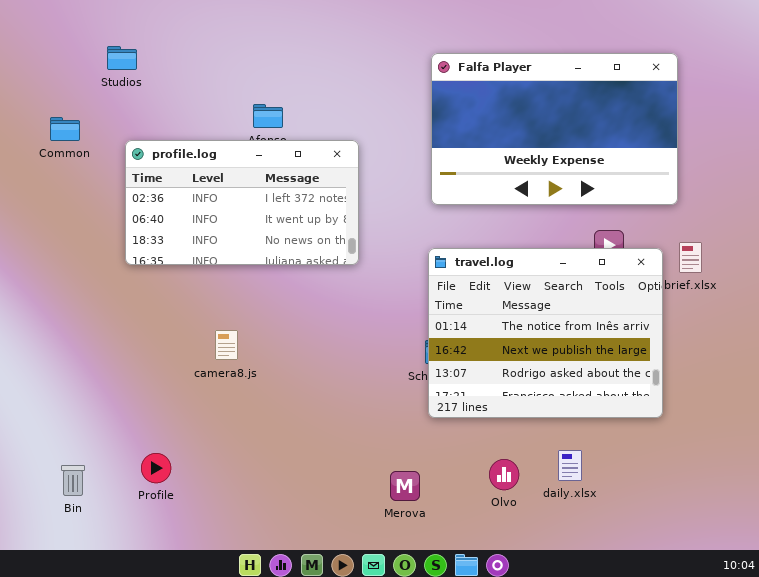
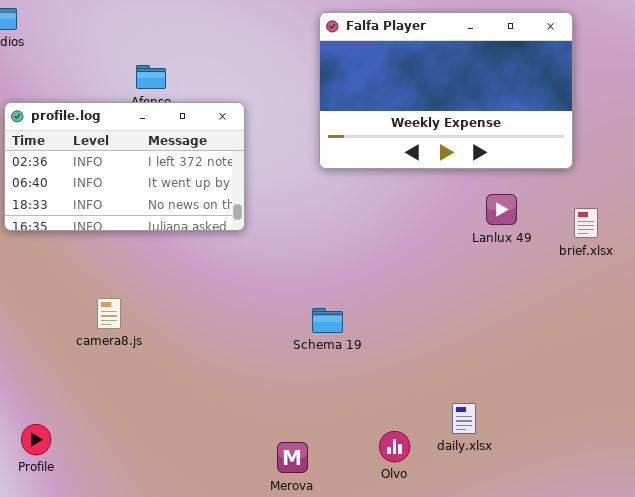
travel.log: [428,248,663,418] -> none, closed
daily.xlsx: [558,450,582,481] -> [452,403,476,434], moved

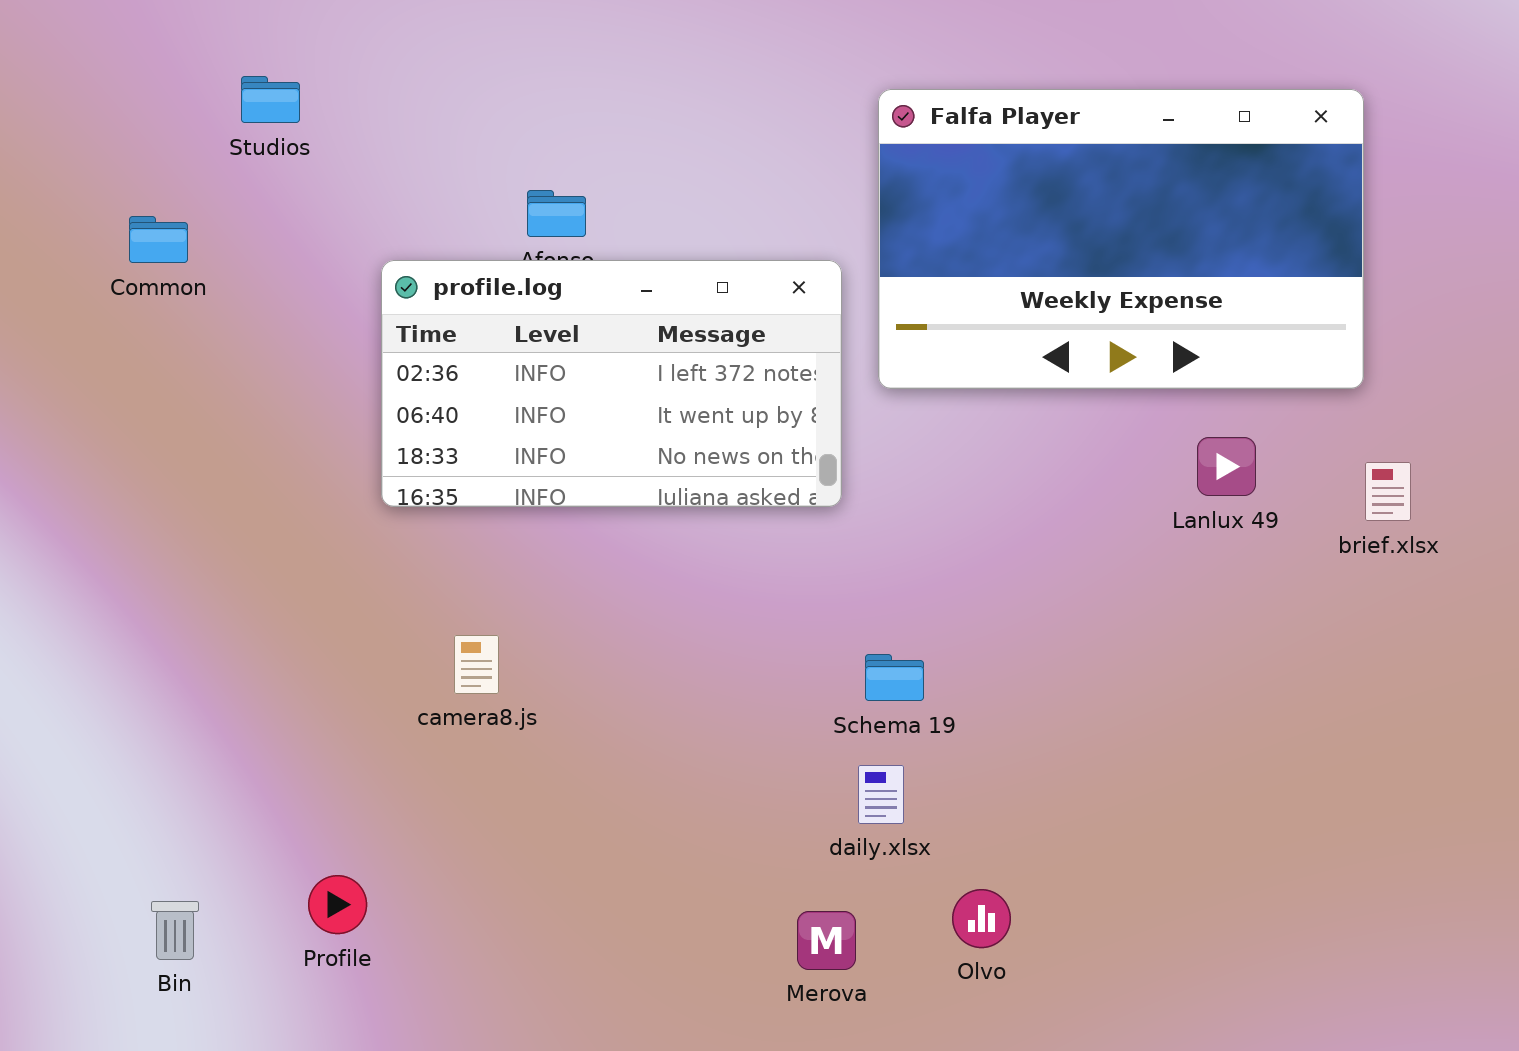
profile.log: [4,102,245,231] -> [381,260,842,507], moved
daily.xlsx: [452,403,476,434] -> [858,765,904,824], moved
Olvo: [379,431,410,462] -> [952,889,1011,948], moved

